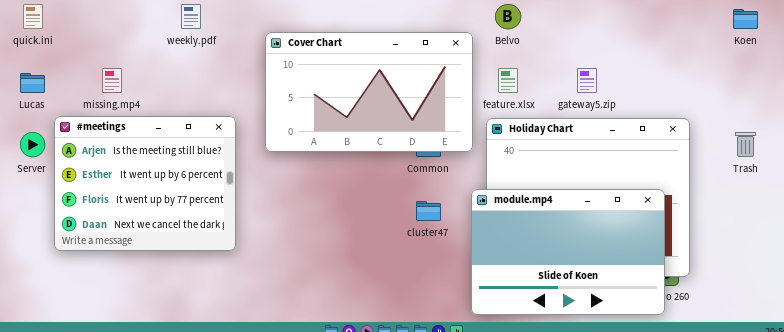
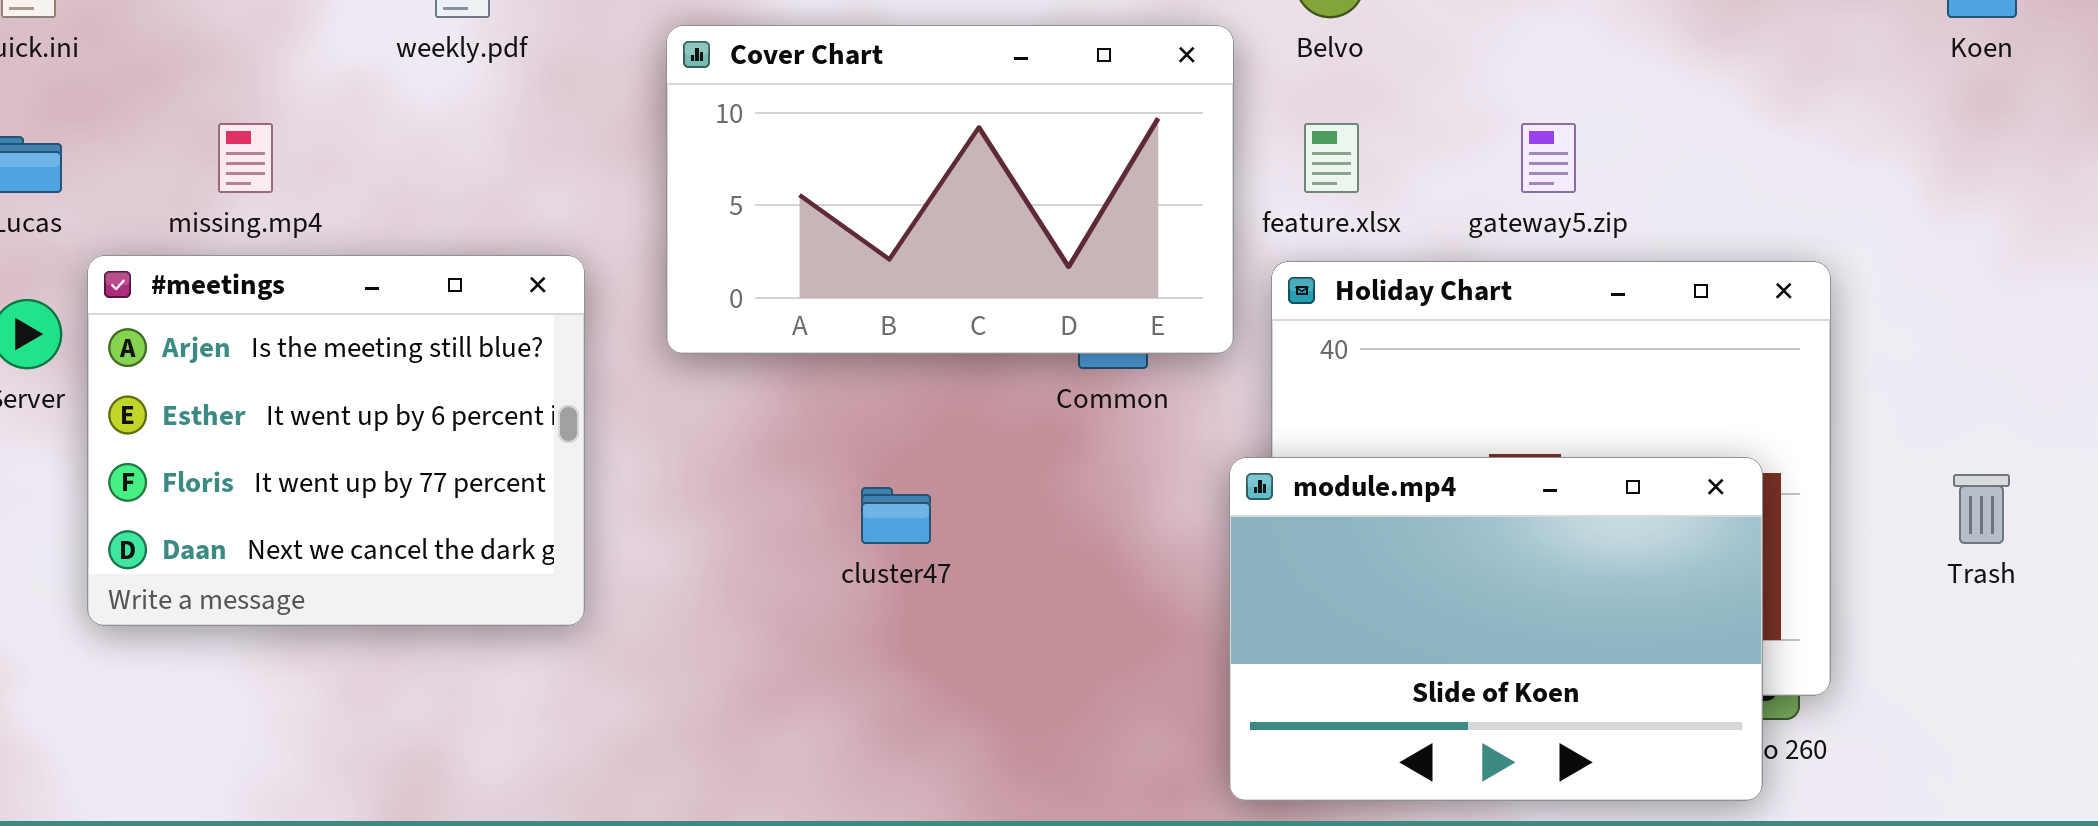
Trash: [735,132,756,157] -> [1953,474,2010,544], moved
cluster47: [416,201,441,221] -> [861,487,931,544], moved

